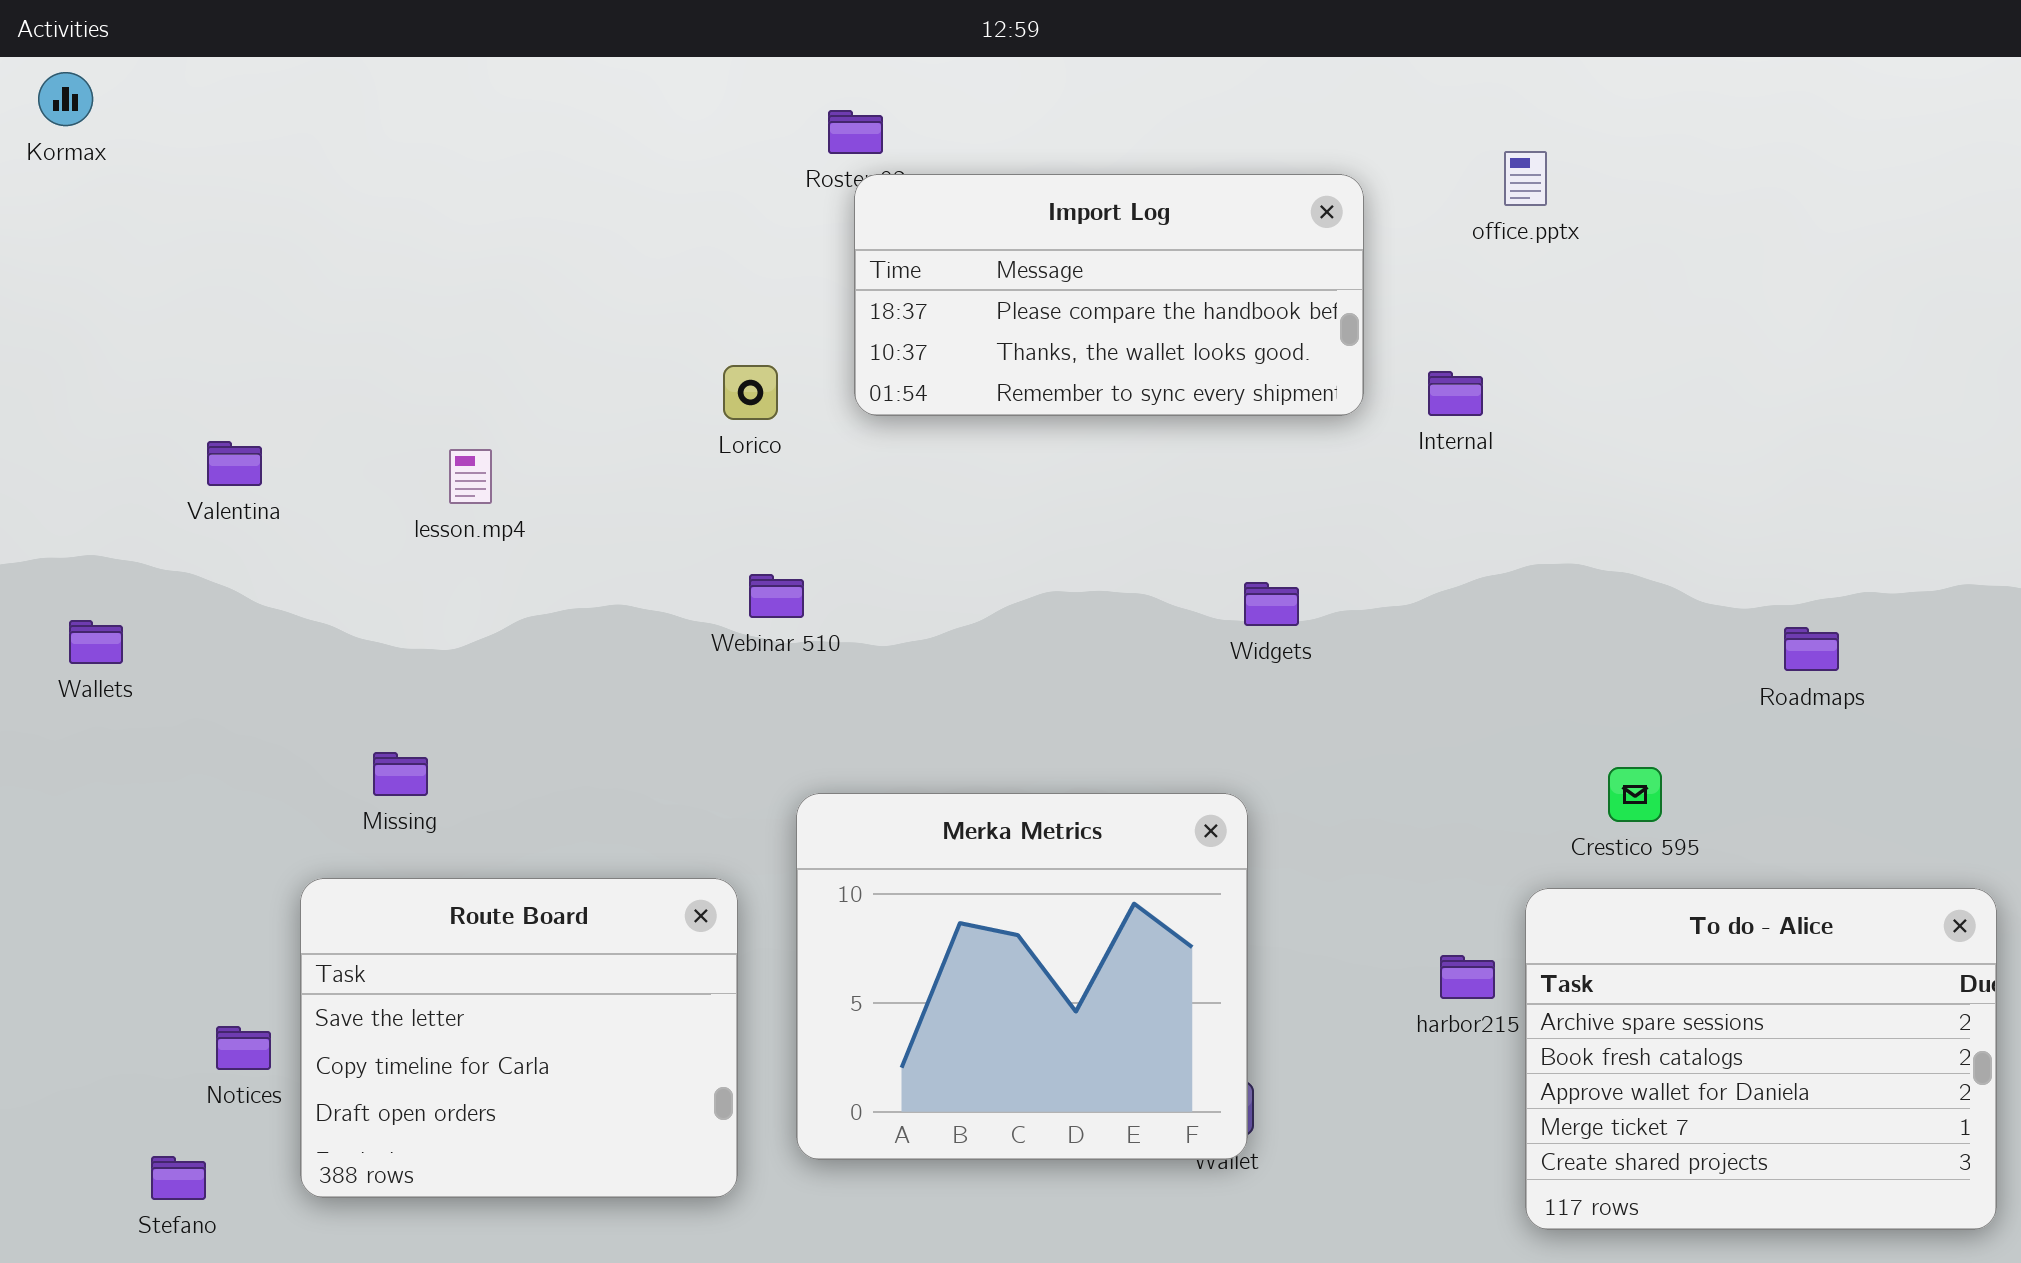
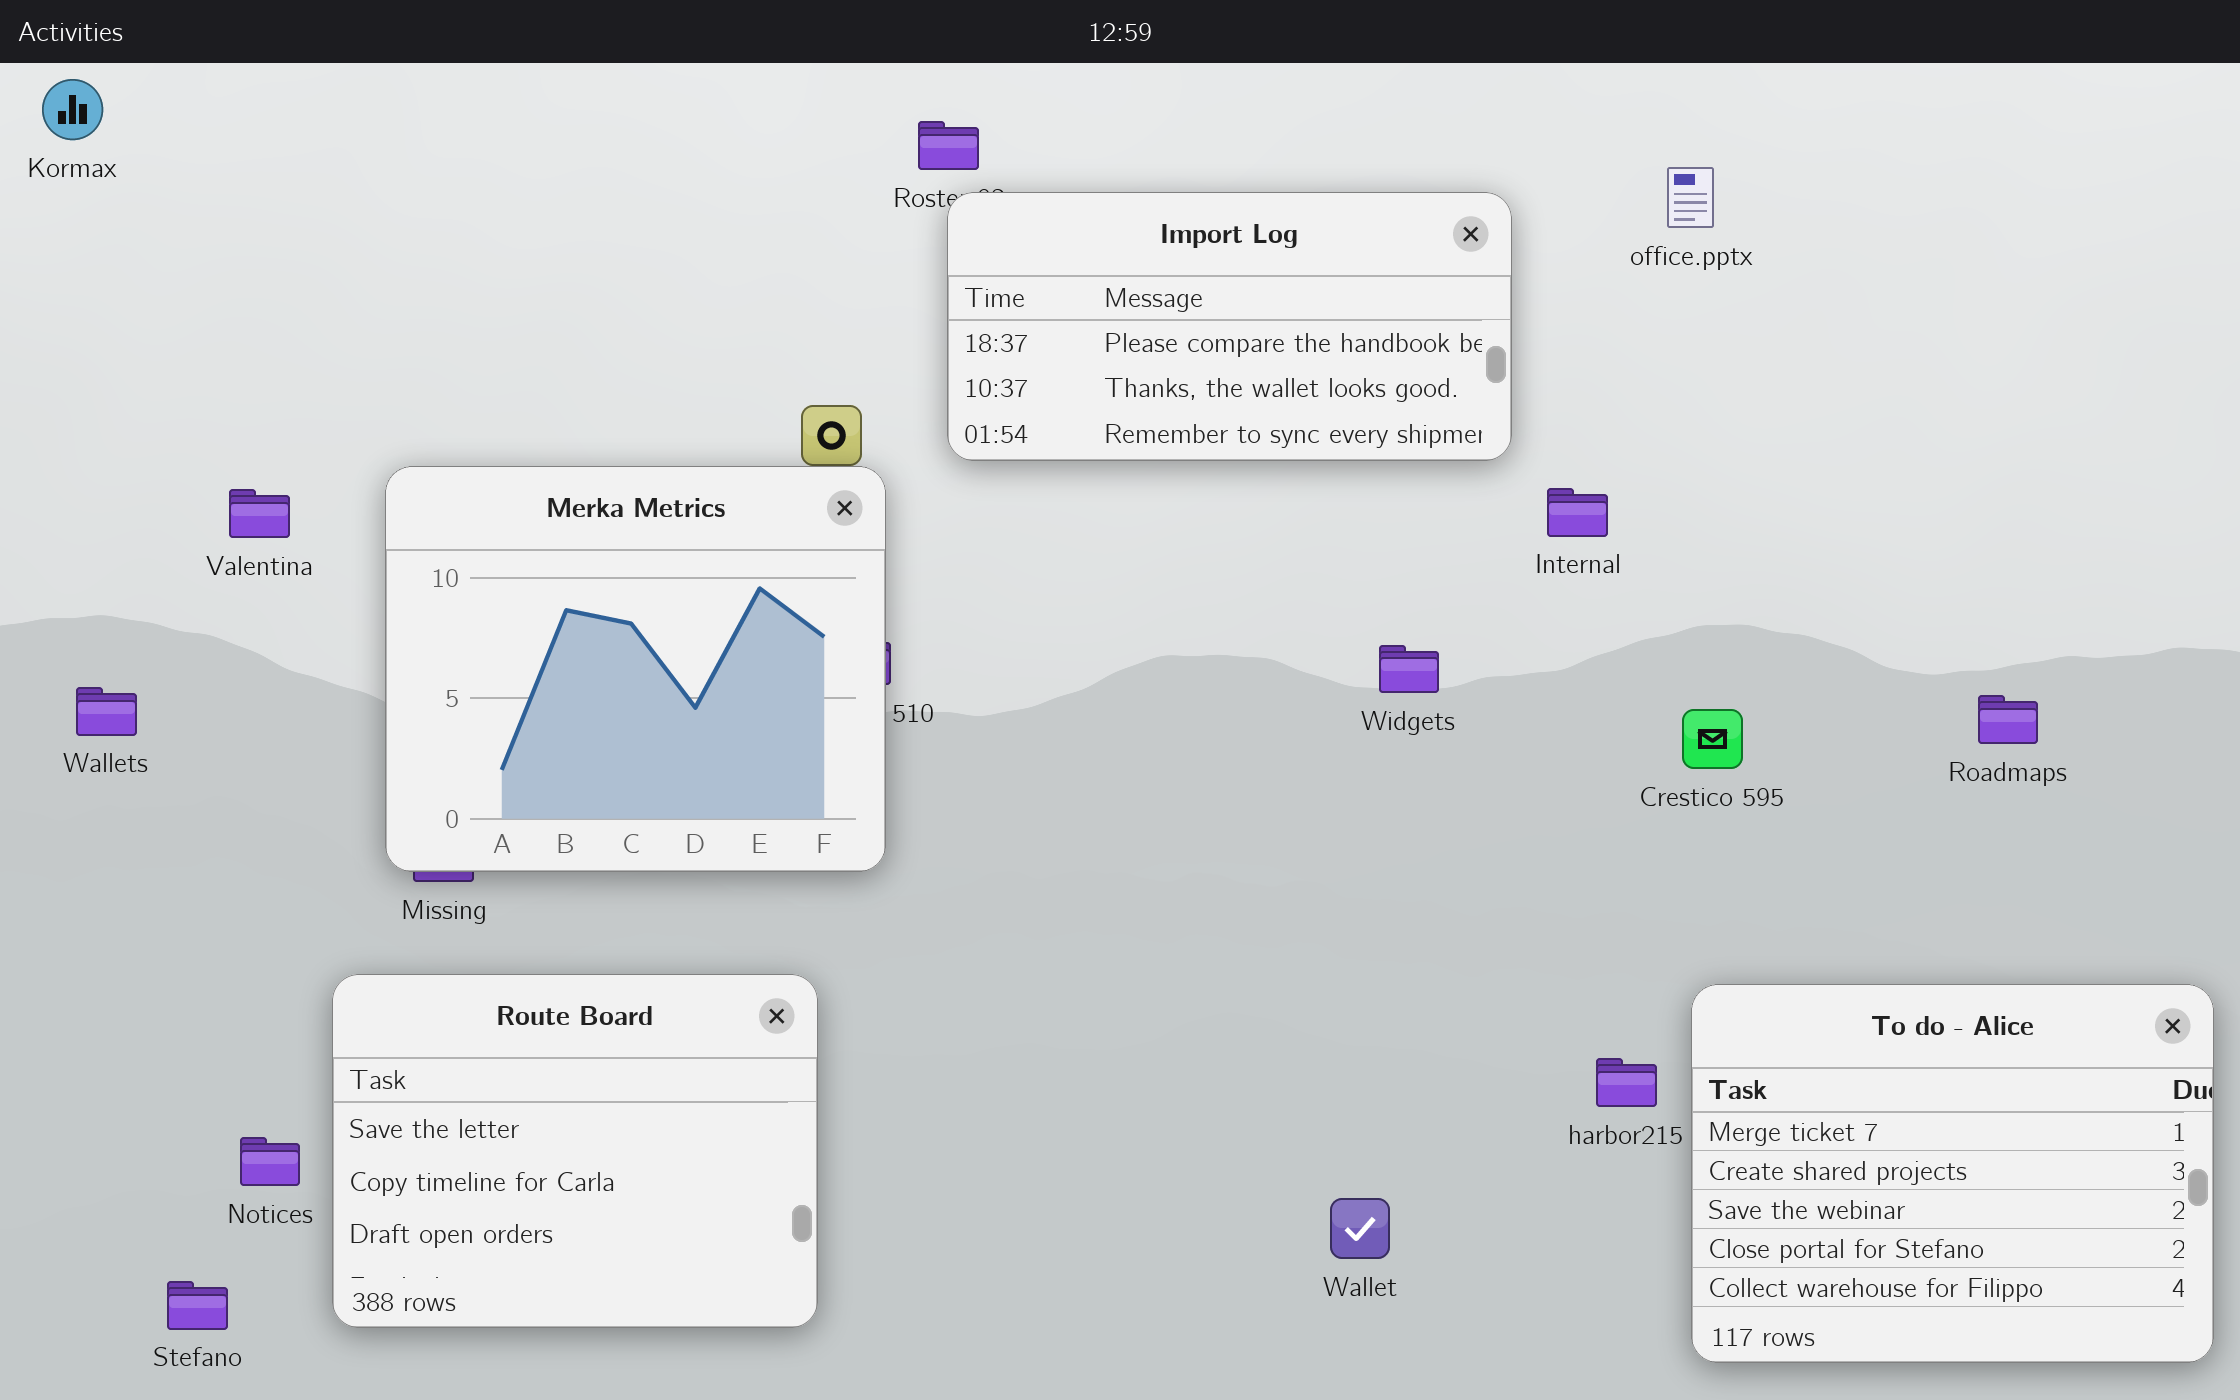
Internal: [1428,371,1483,416] -> [1547,488,1608,537], moved
Crestico 595: [1608,767,1662,822] -> [1682,709,1743,769], moved
Merka Metrics: [796,793,1248,1160] -> [385,466,886,872], moved
To do - Alice: [1525,888,1997,1230] -> [1691,984,2214,1363], scrolled down 3 rows

